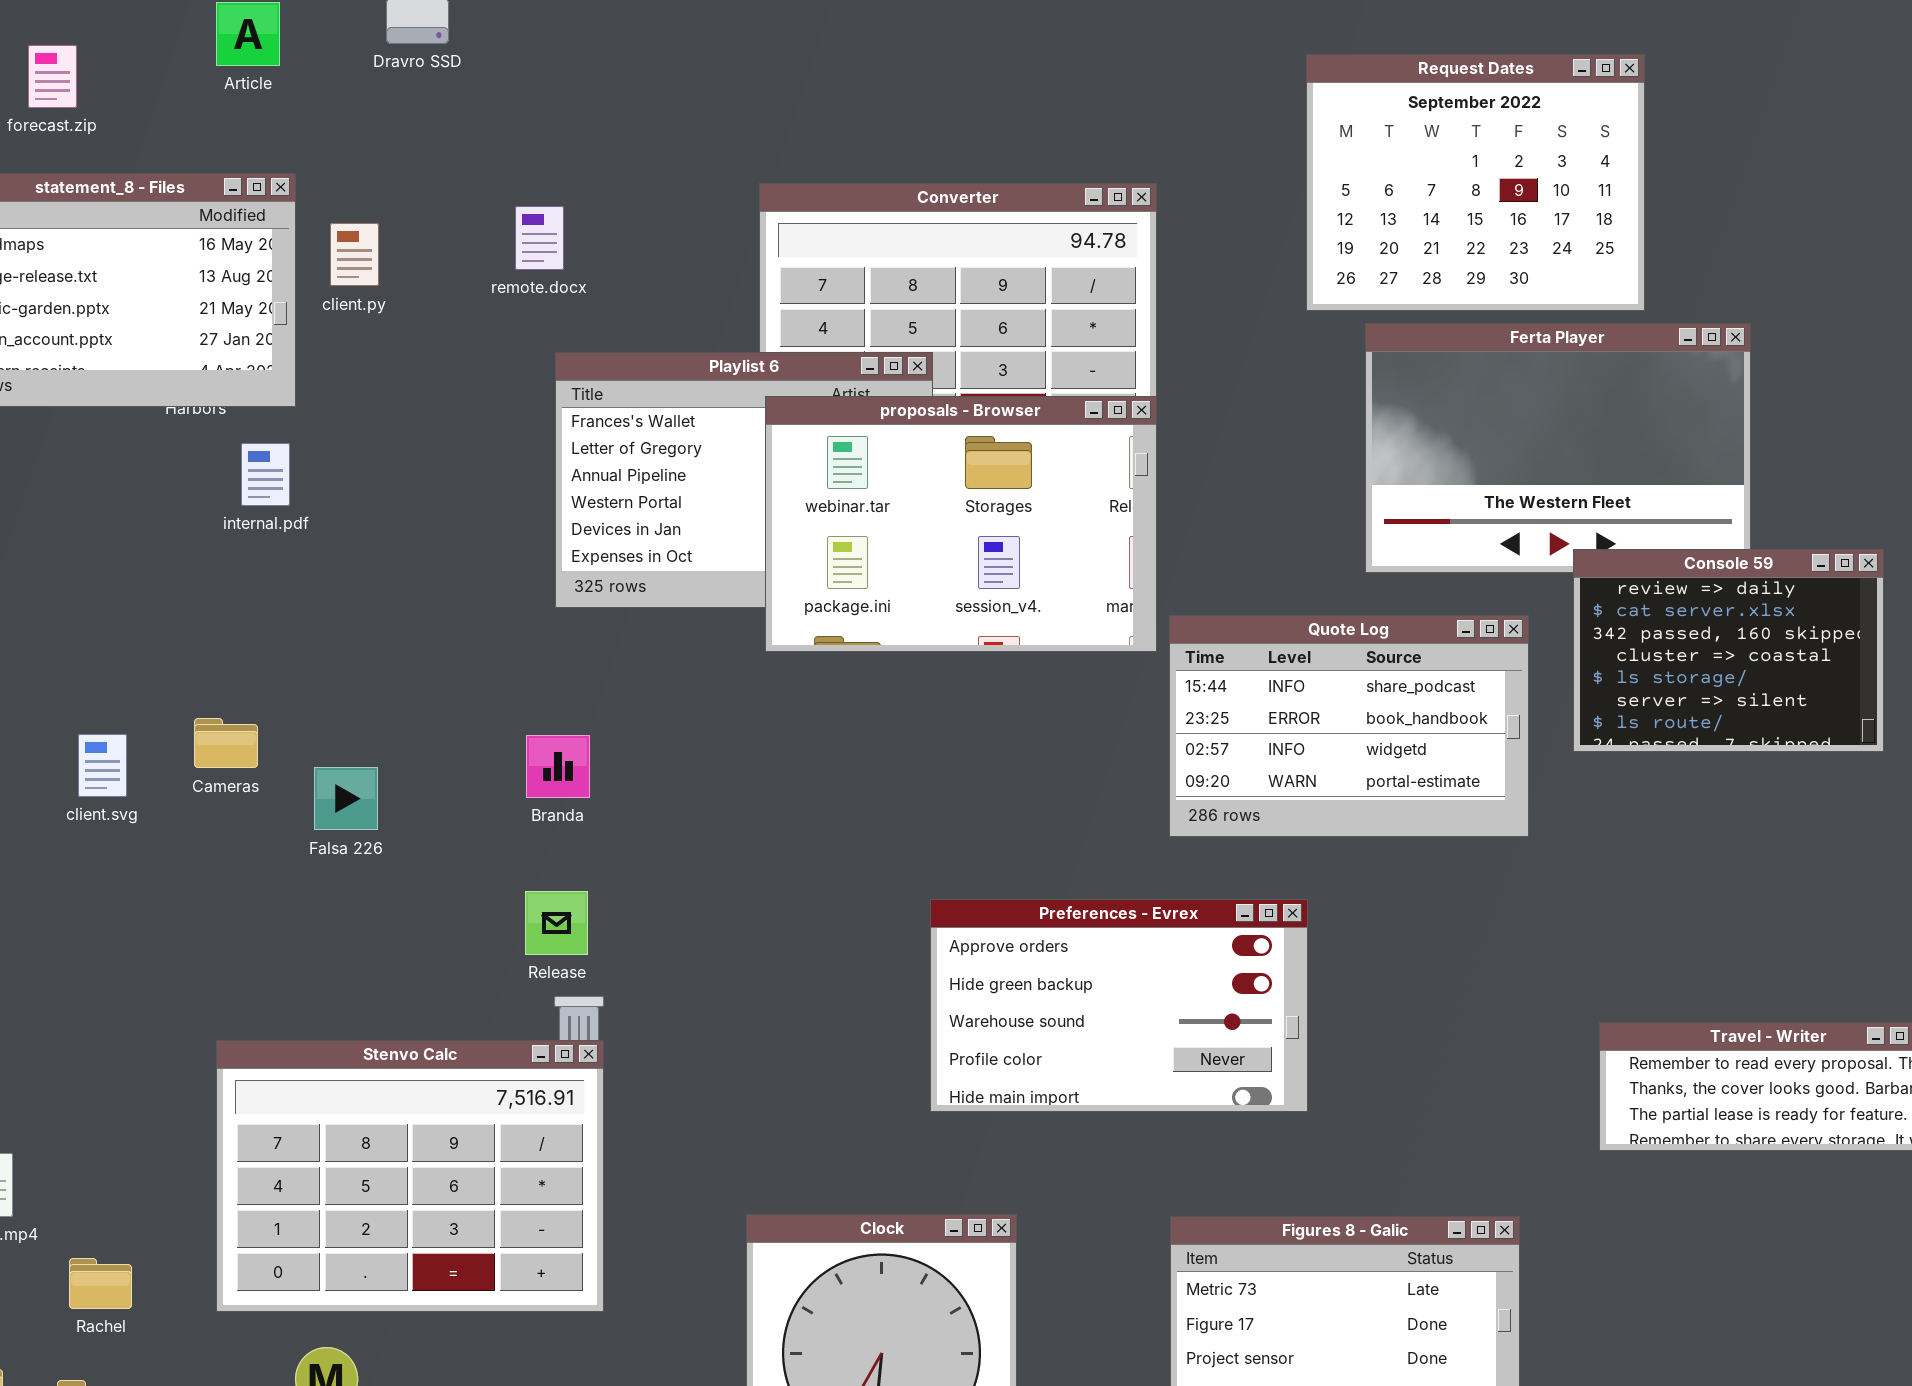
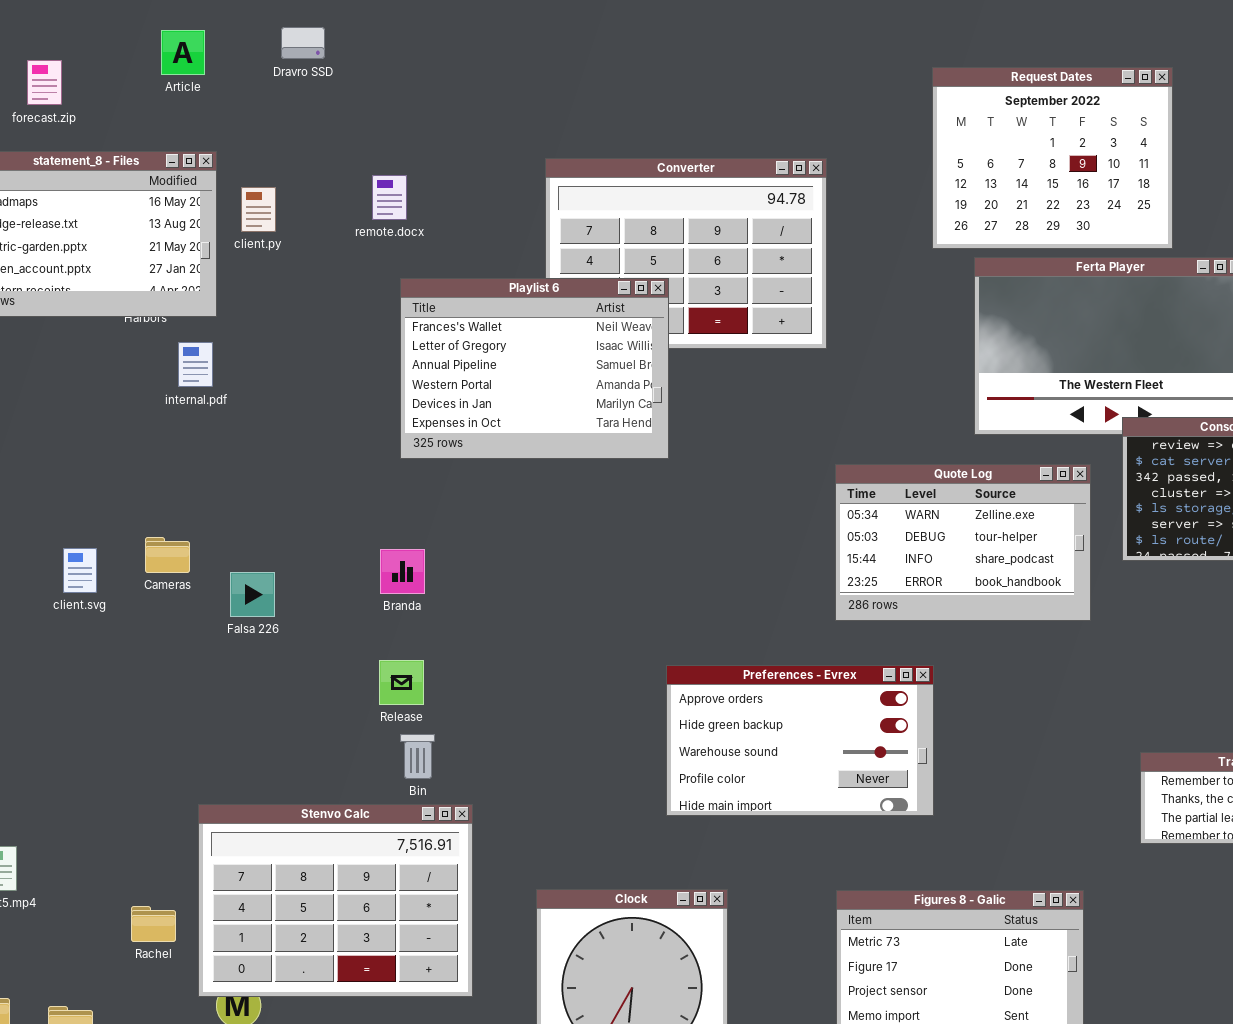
proposals - Browser: [765,396,1157,652] -> none, closed
Quote Log: [1169,615,1529,837] -> [835,464,1091,621], scrolled up 2 rows
Stenvo Calc: [216,1040,604,1312] -> [198,804,473,997], moved
Rachel: [69,1258,132,1309] -> [131,906,176,942], moved

